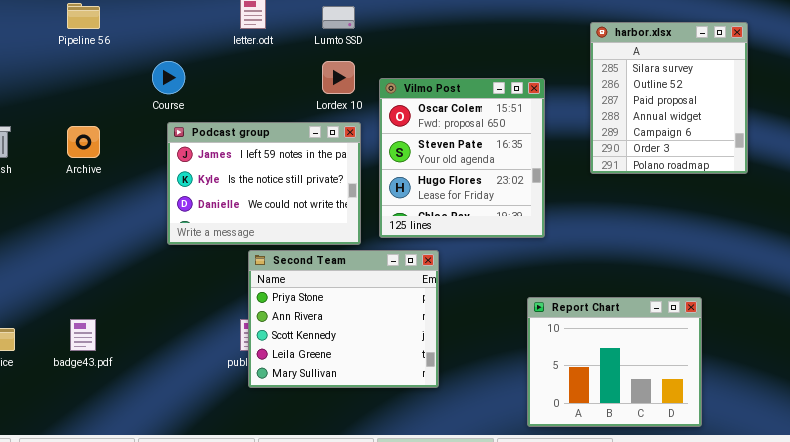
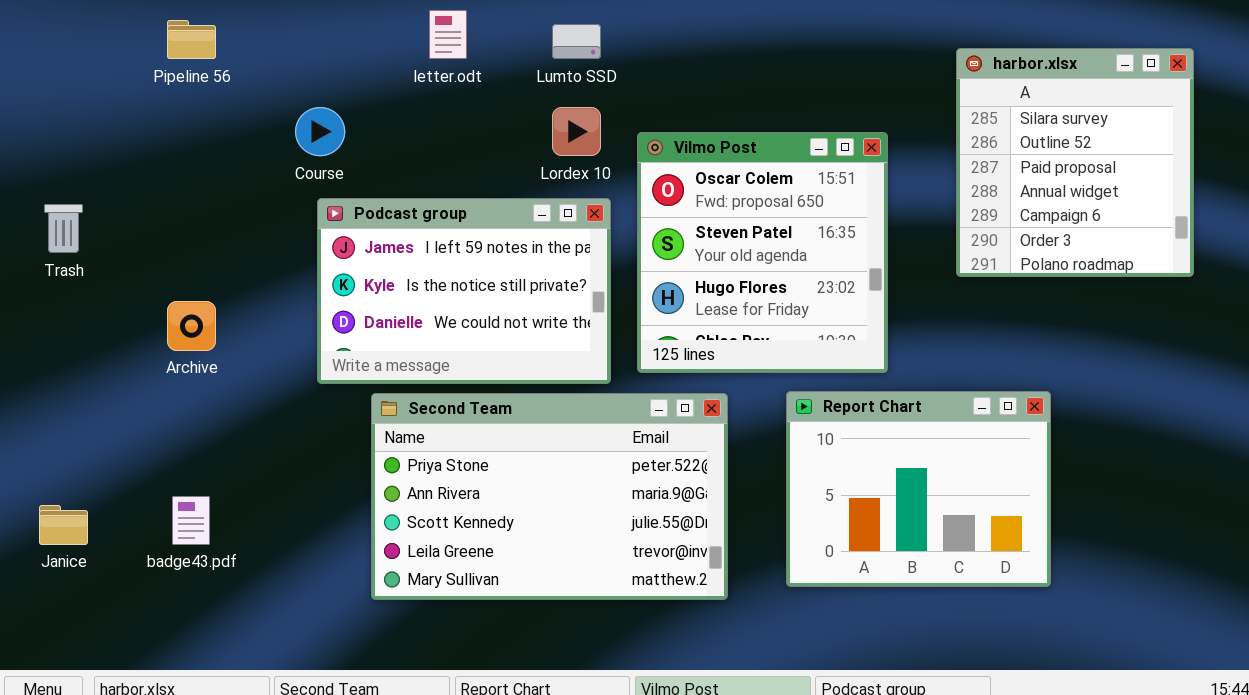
Archive: [67,126,100,158] -> [167,301,216,351], moved
Second Team: [248,250,439,388] -> [371,393,728,600], resized
Report Chart: [527,297,702,427] -> [786,391,1051,587], moved

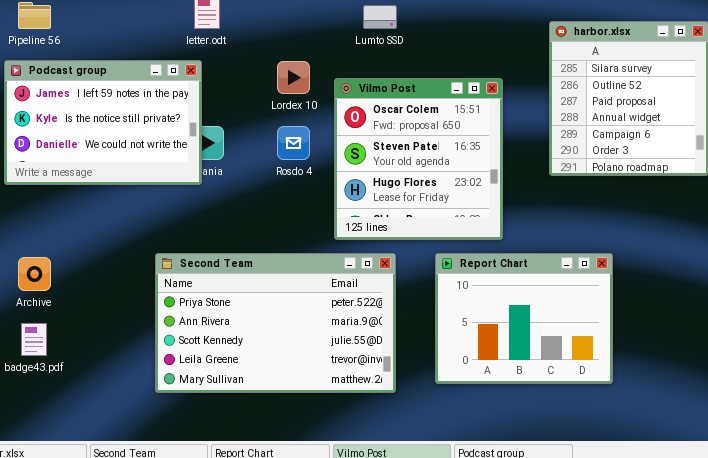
Lumto SSD: [552,24,601,59] -> [363,5,397,29], moved
Podcast group: [317,198,611,384] -> [4,60,202,185], moved
Archive: [167,301,216,351] -> [18,257,51,291], moved

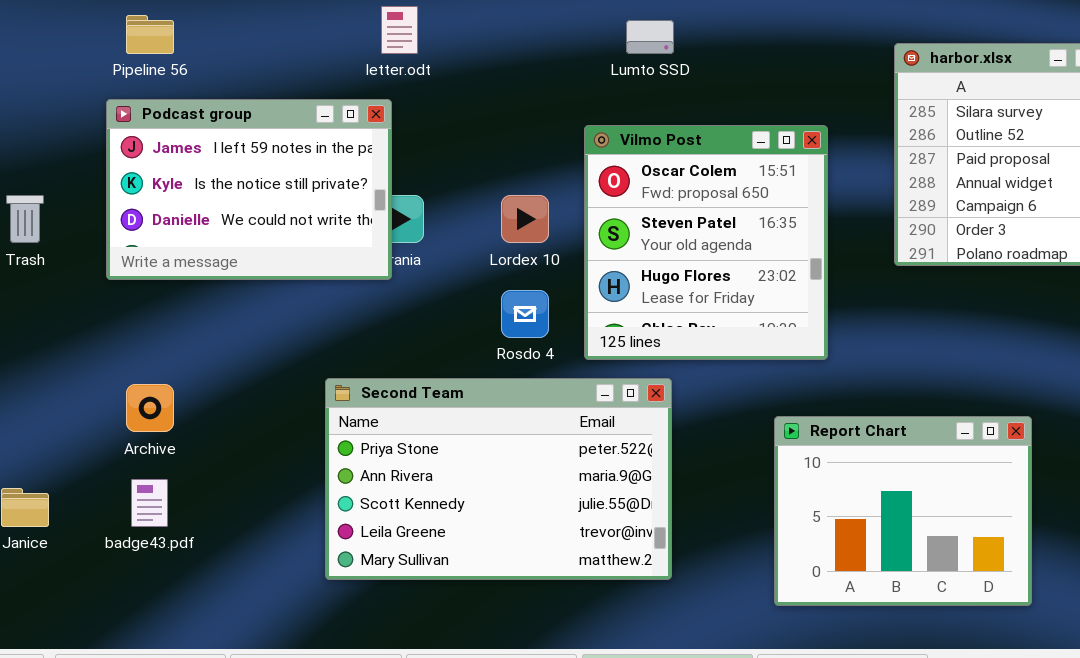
Lordex 10: [277,61,310,94] -> [501,195,549,243], moved
Rosdo 4: [277,126,310,160] -> [501,290,549,338], moved
Report Chart: [435,253,613,384] -> [774,416,1032,606], moved

